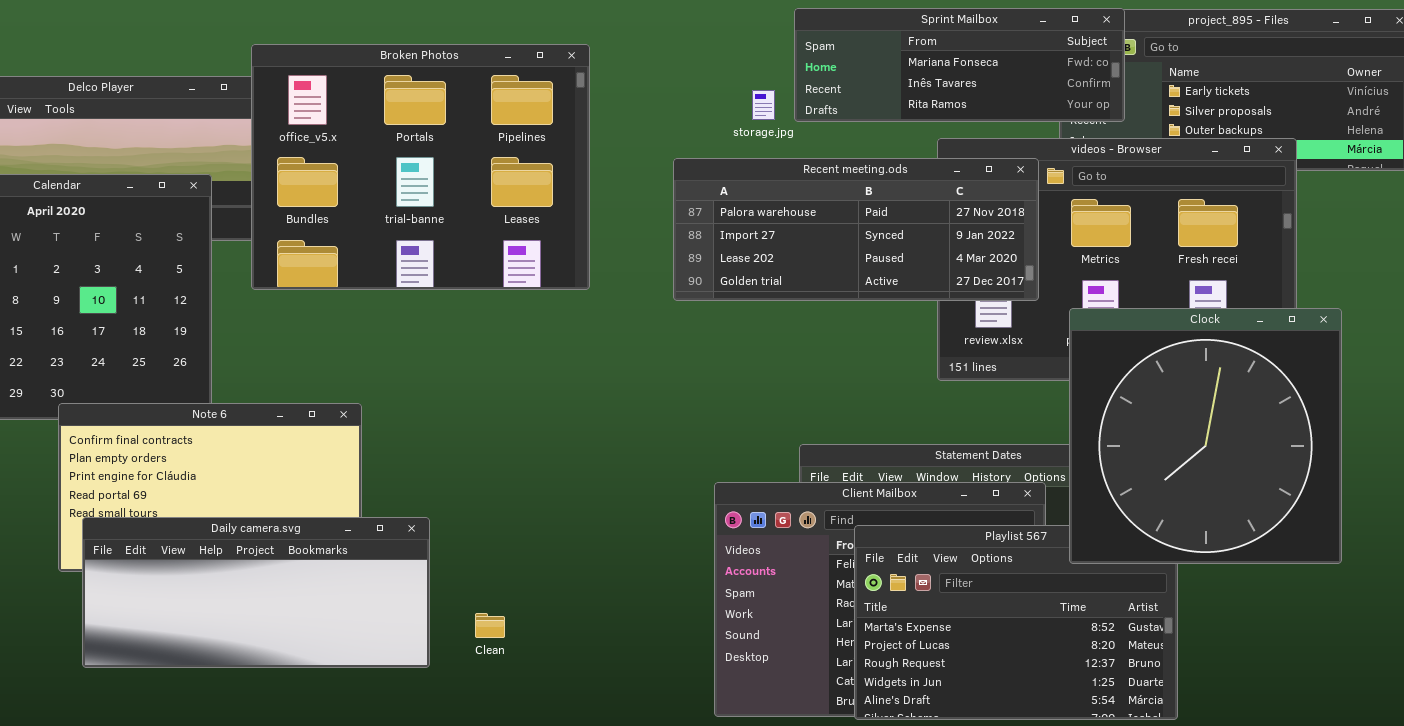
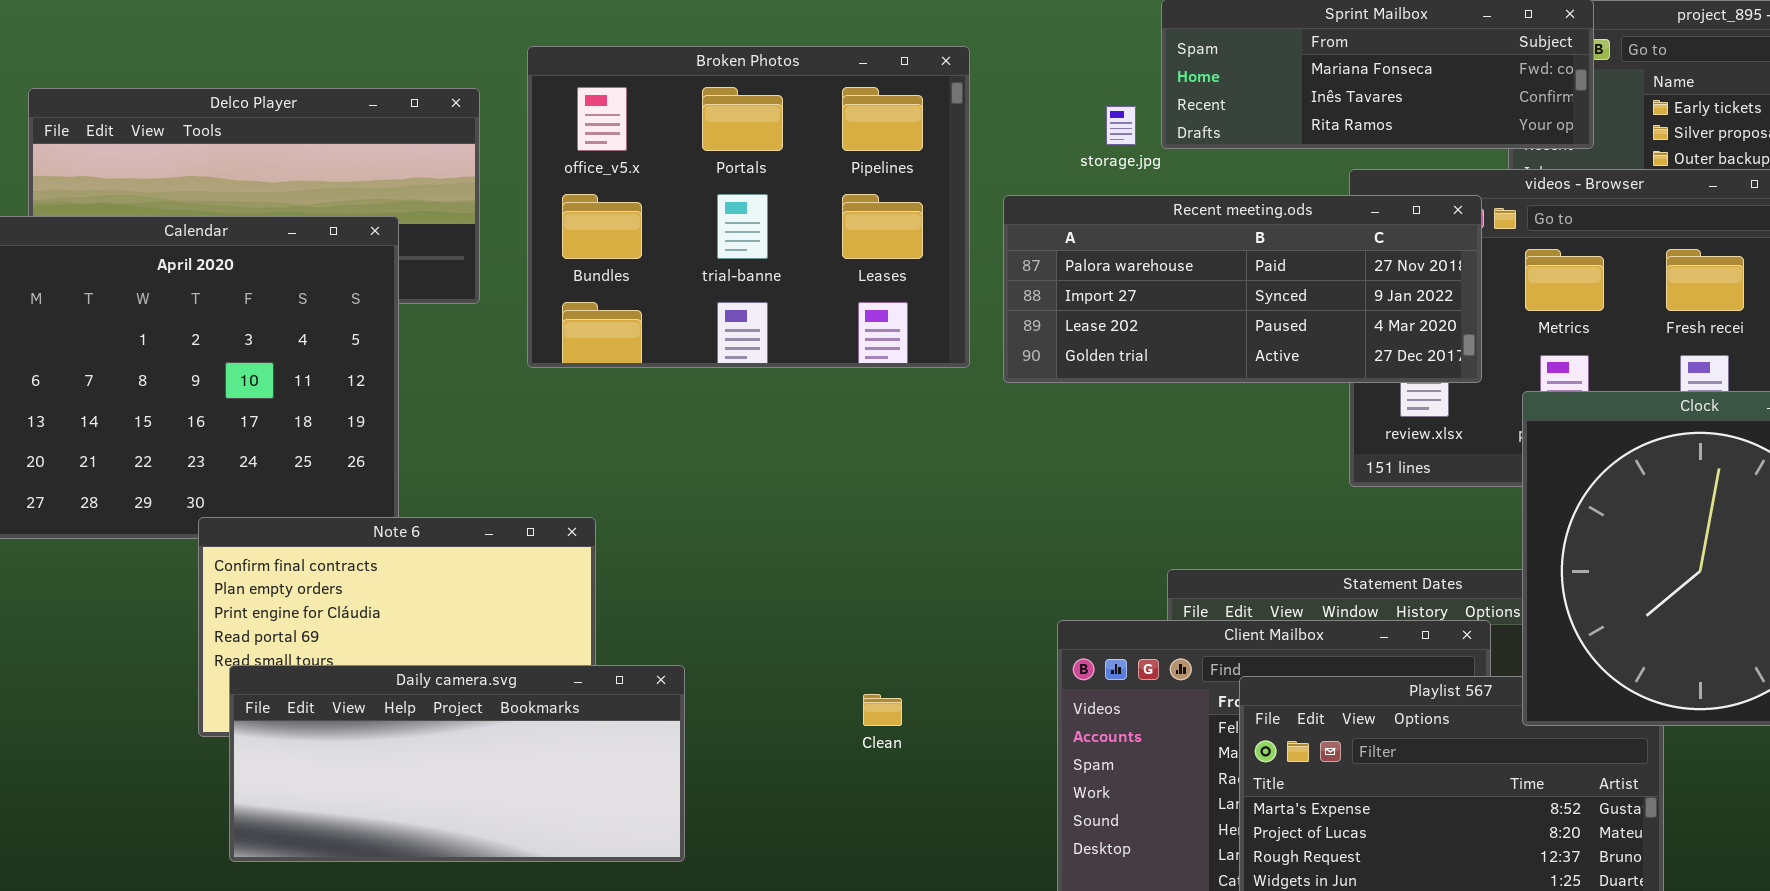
Broken Photos: [251,44,590,290] -> [527,46,970,368], moved
Clean: [475,613,505,638] -> [863,694,902,726], moved

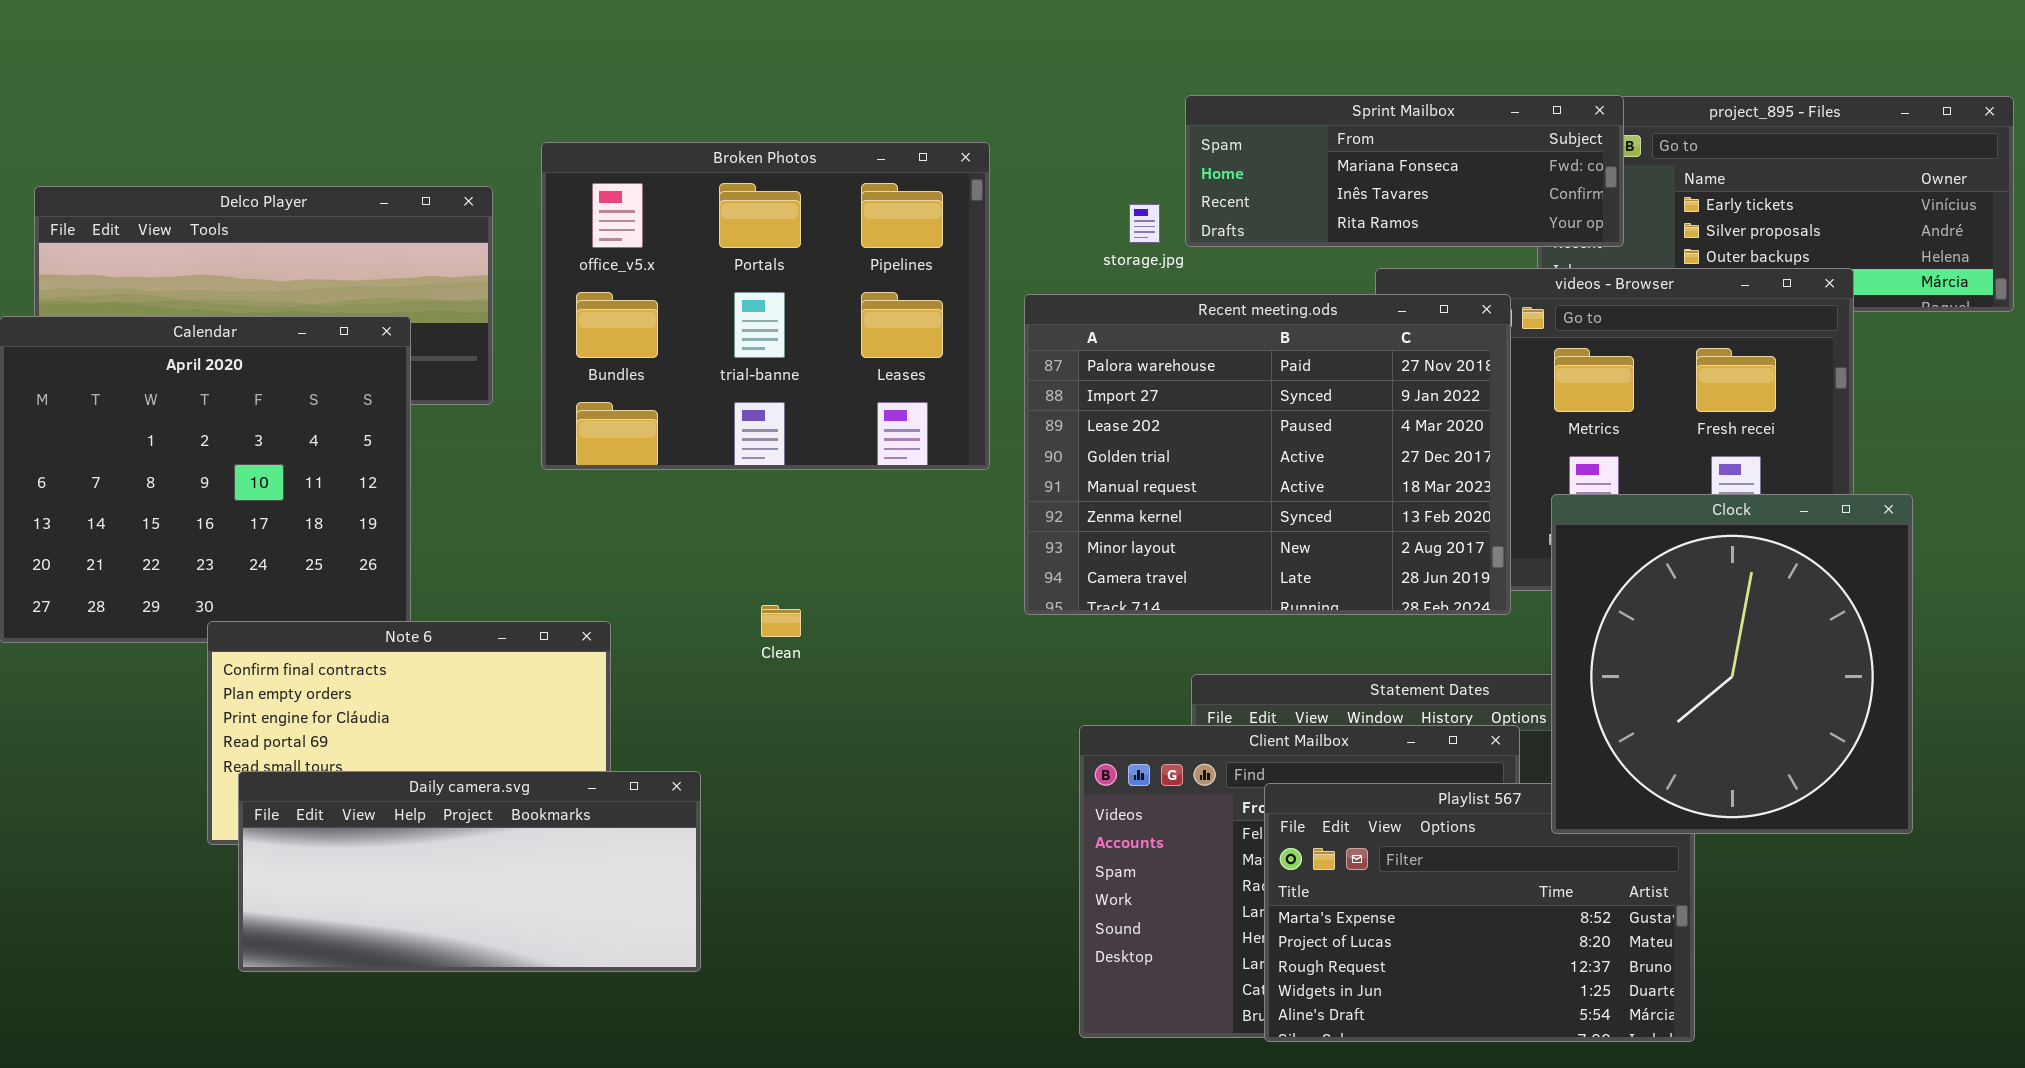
Recent meeting.ods: [1003,195,1482,383] -> [1024,294,1511,615], resized
Clean: [863,694,902,726] -> [761,605,801,637], moved

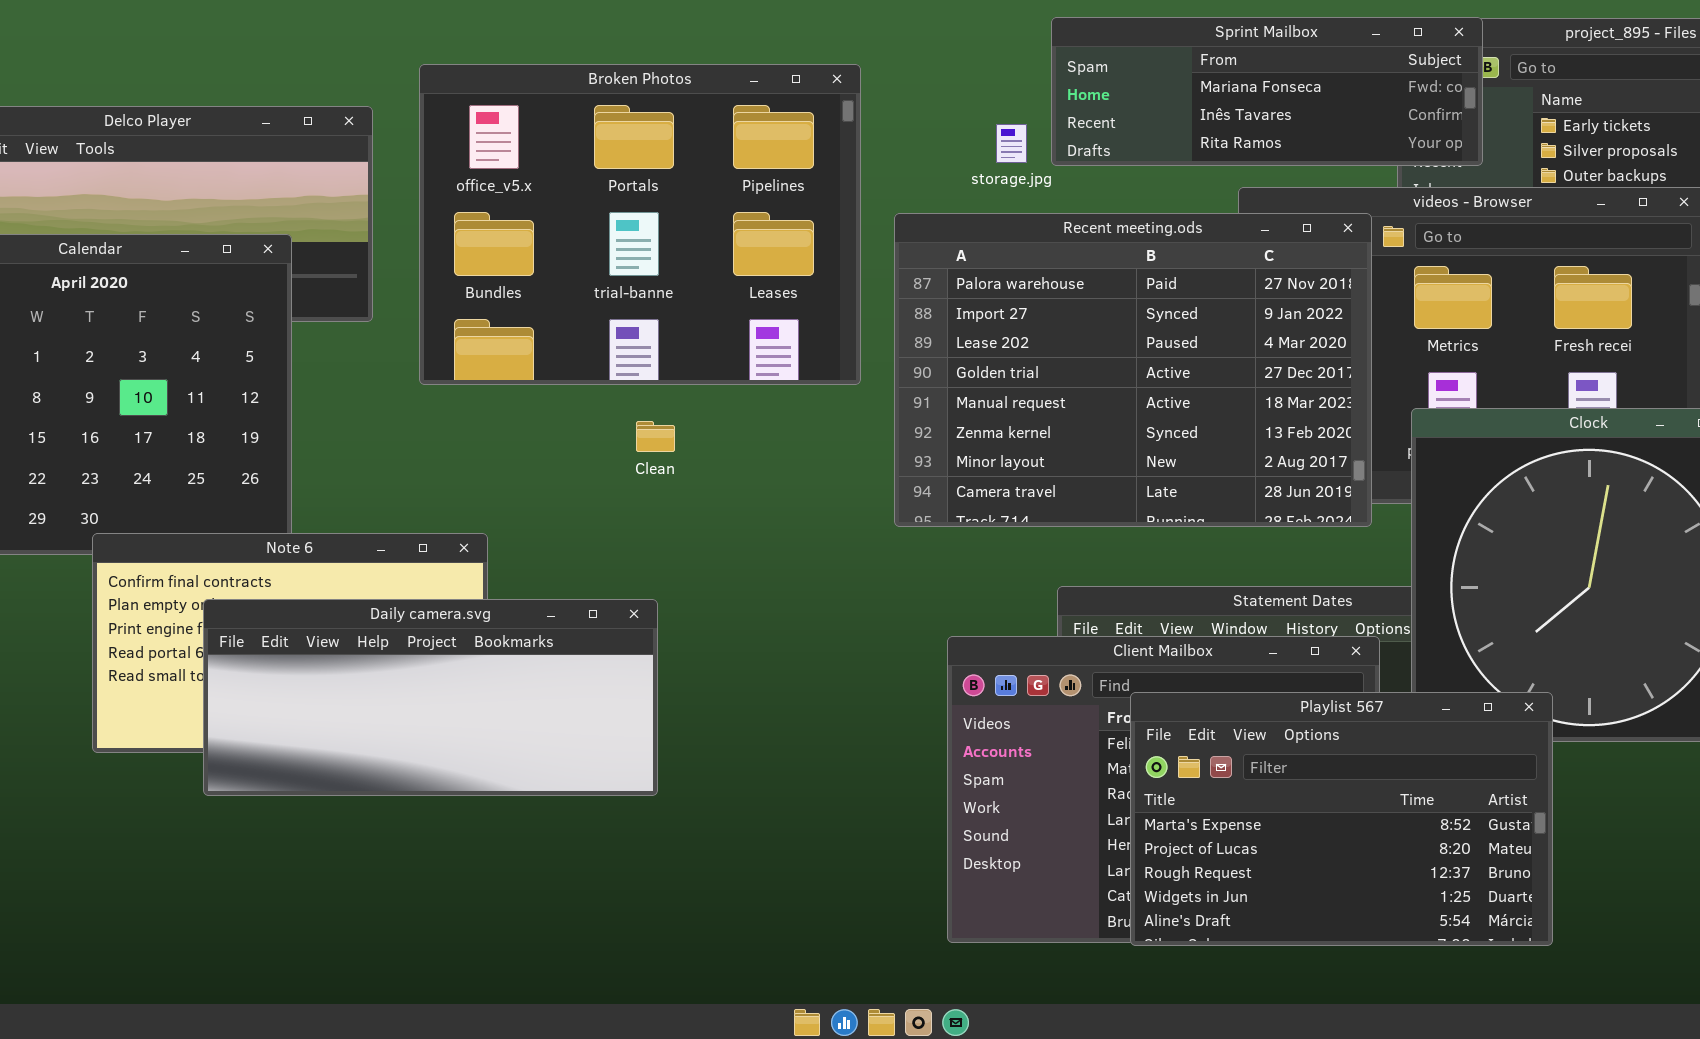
Clean: [761,605,801,637] -> [636,421,675,452], moved
Daily camera.svg: [238,771,701,972] -> [203,599,658,796], moved
Playlist 567: [1264,783,1695,1042] -> [1130,692,1553,946], raised

